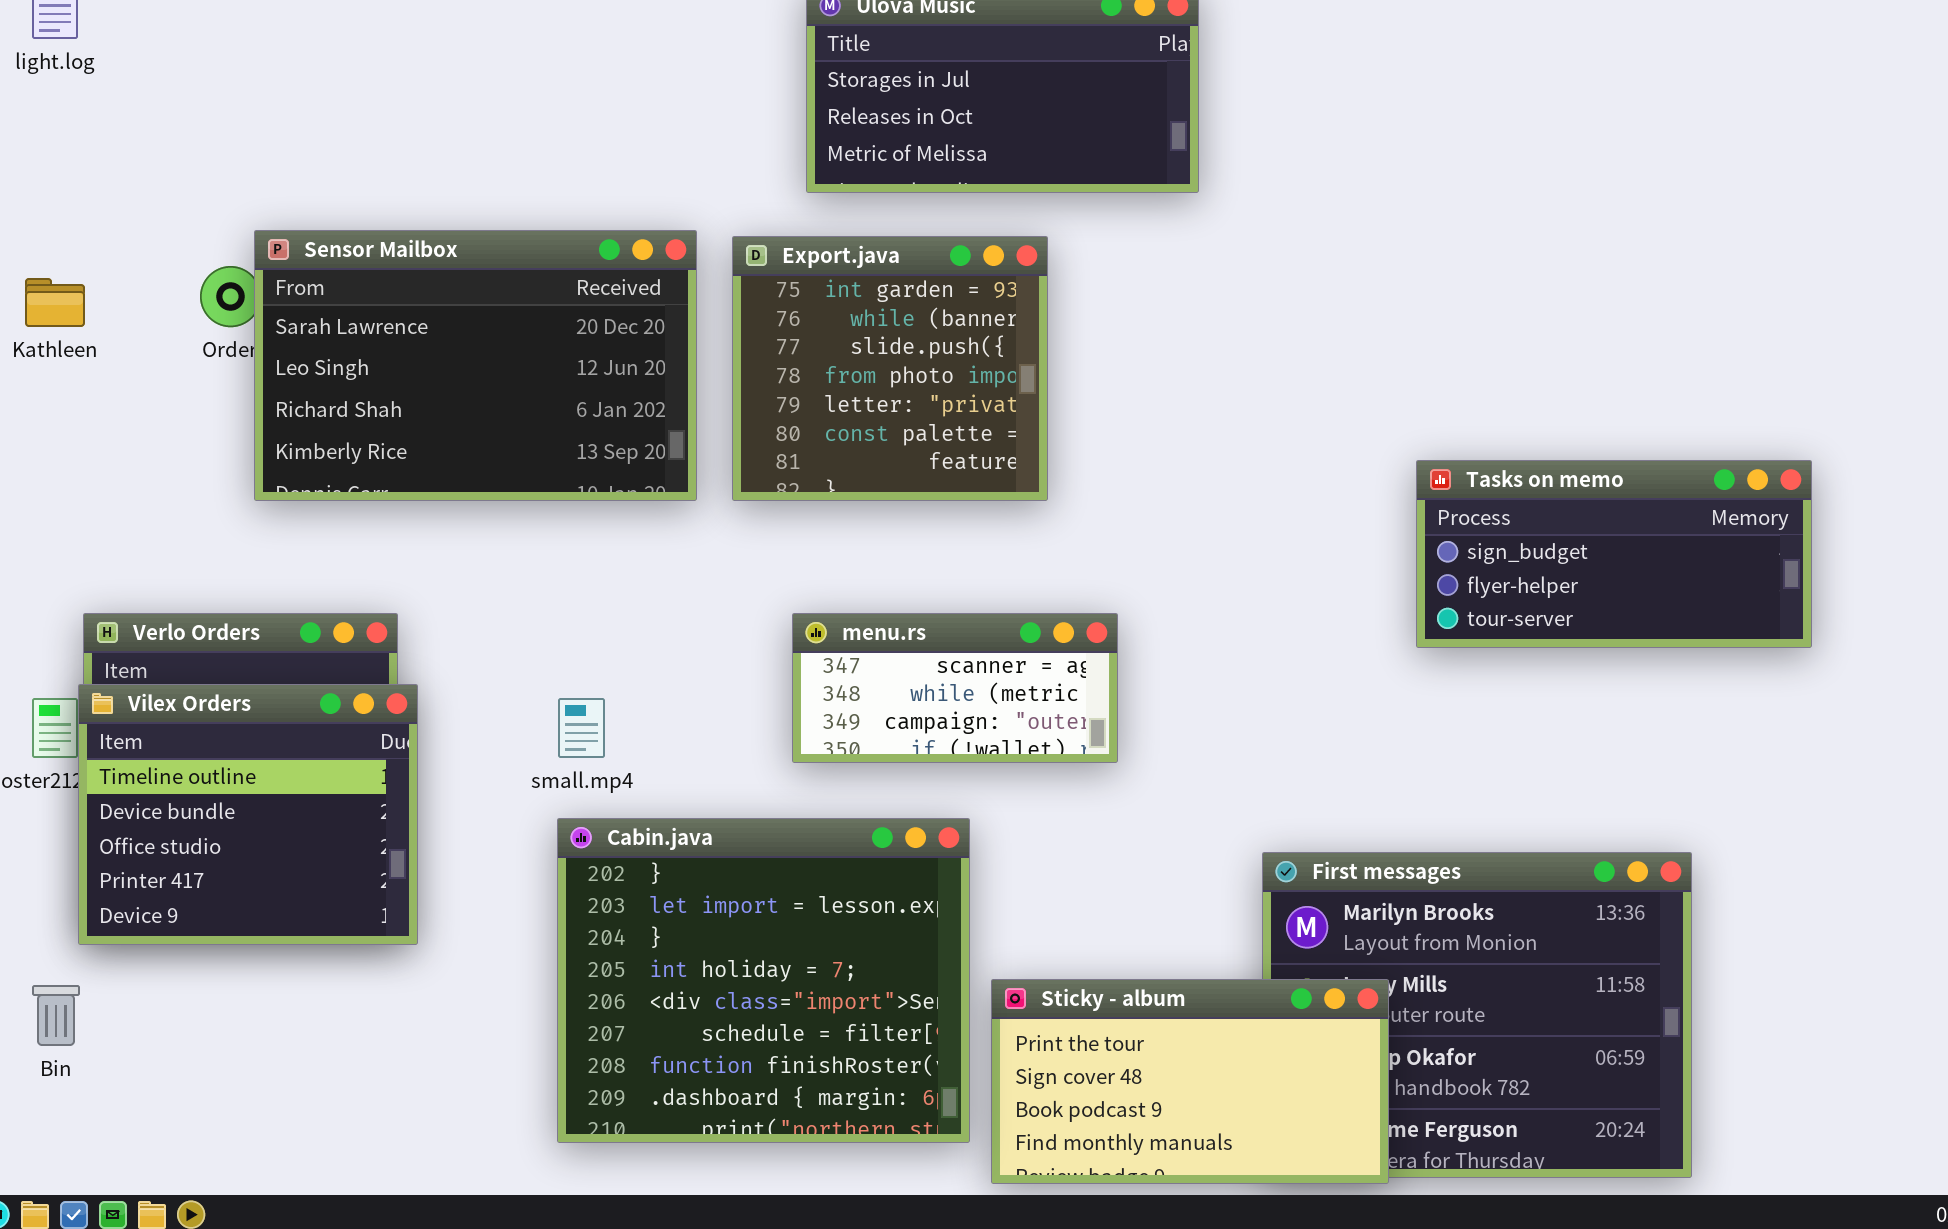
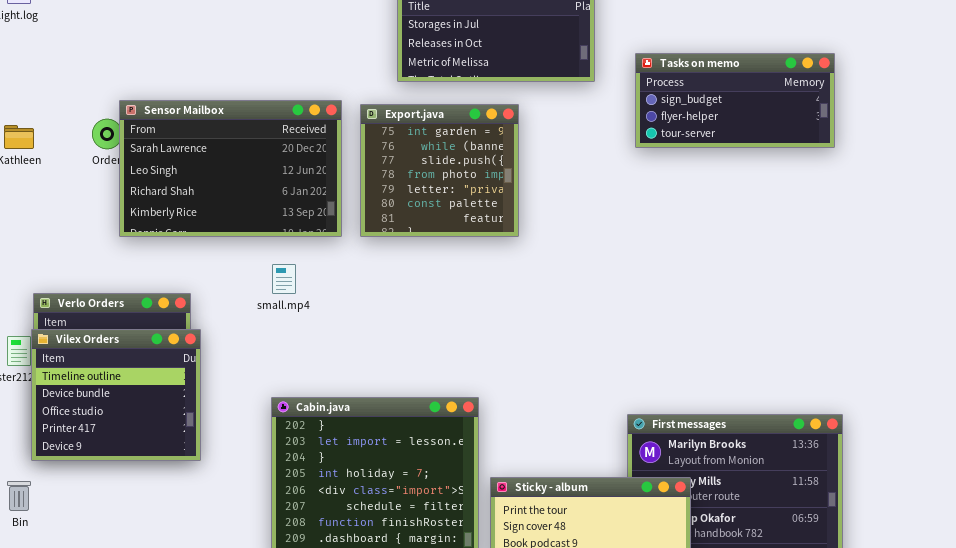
Tasks on memo: [1416,460,1812,648] -> [635,53,835,148], moved
menu.rs: [792,613,1118,763] -> none, closed
small.mp4: [558,698,605,758] -> [272,264,296,294], moved

